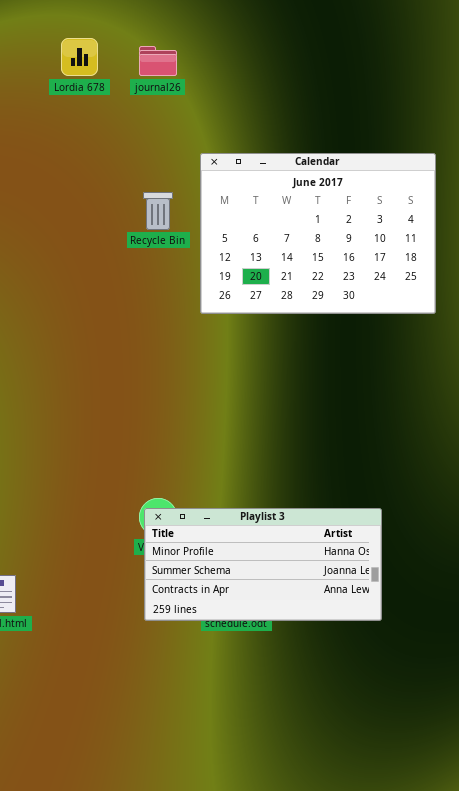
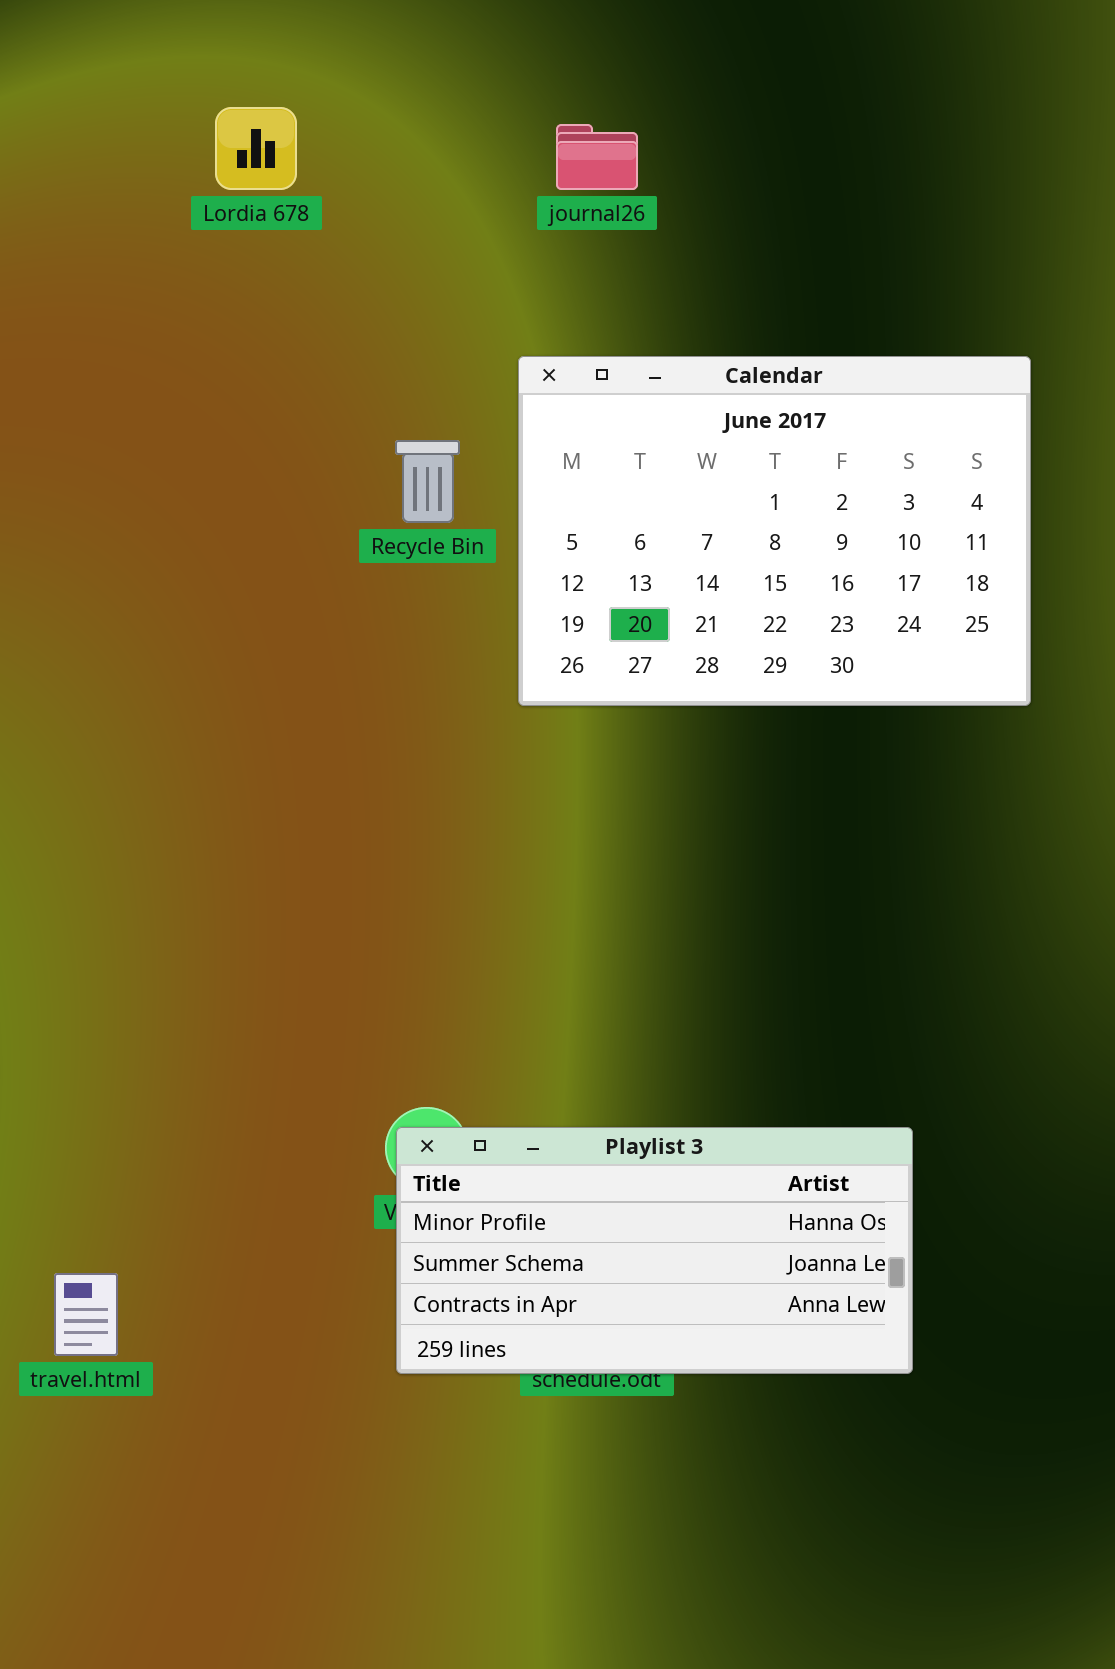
journal26: [139,46,177,76] -> [556,124,638,190], moved

